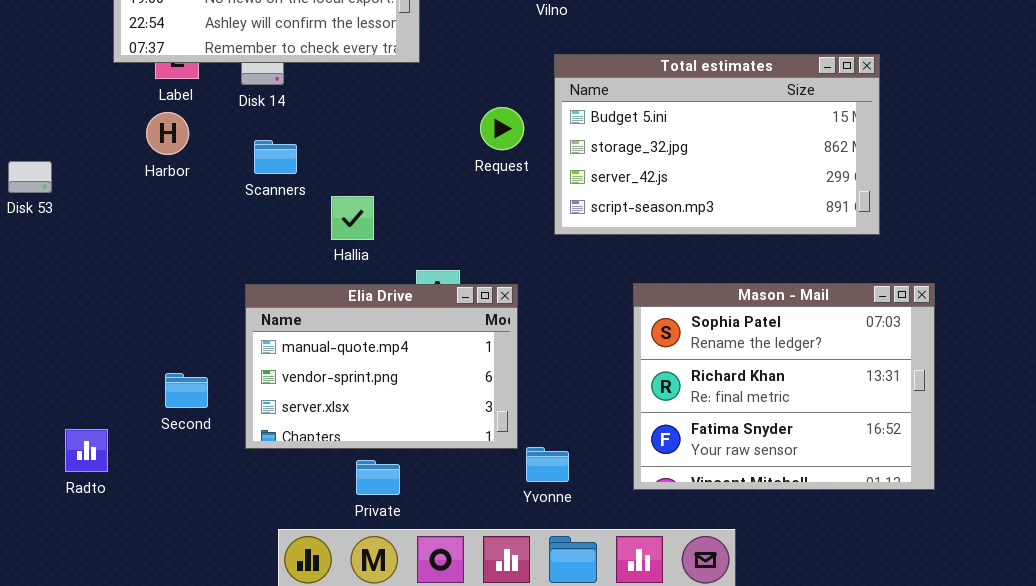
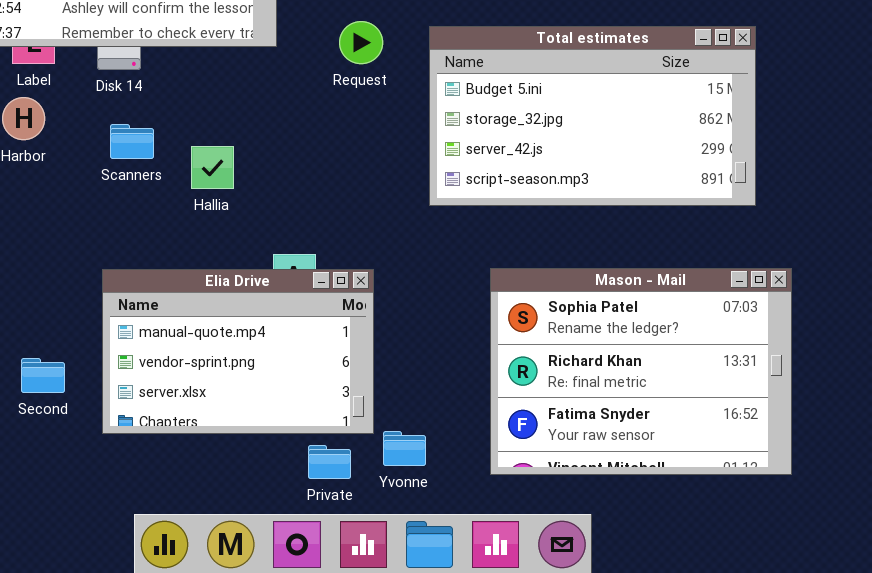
Total estimates: [554,54,880,235] -> [429,26,756,206], moved
Request: [480,107,524,150] -> [339,21,383,64], moved
Hallia: [331,196,374,240] -> [191,146,234,189], moved
Private: [356,460,400,495] -> [308,445,351,479], moved

